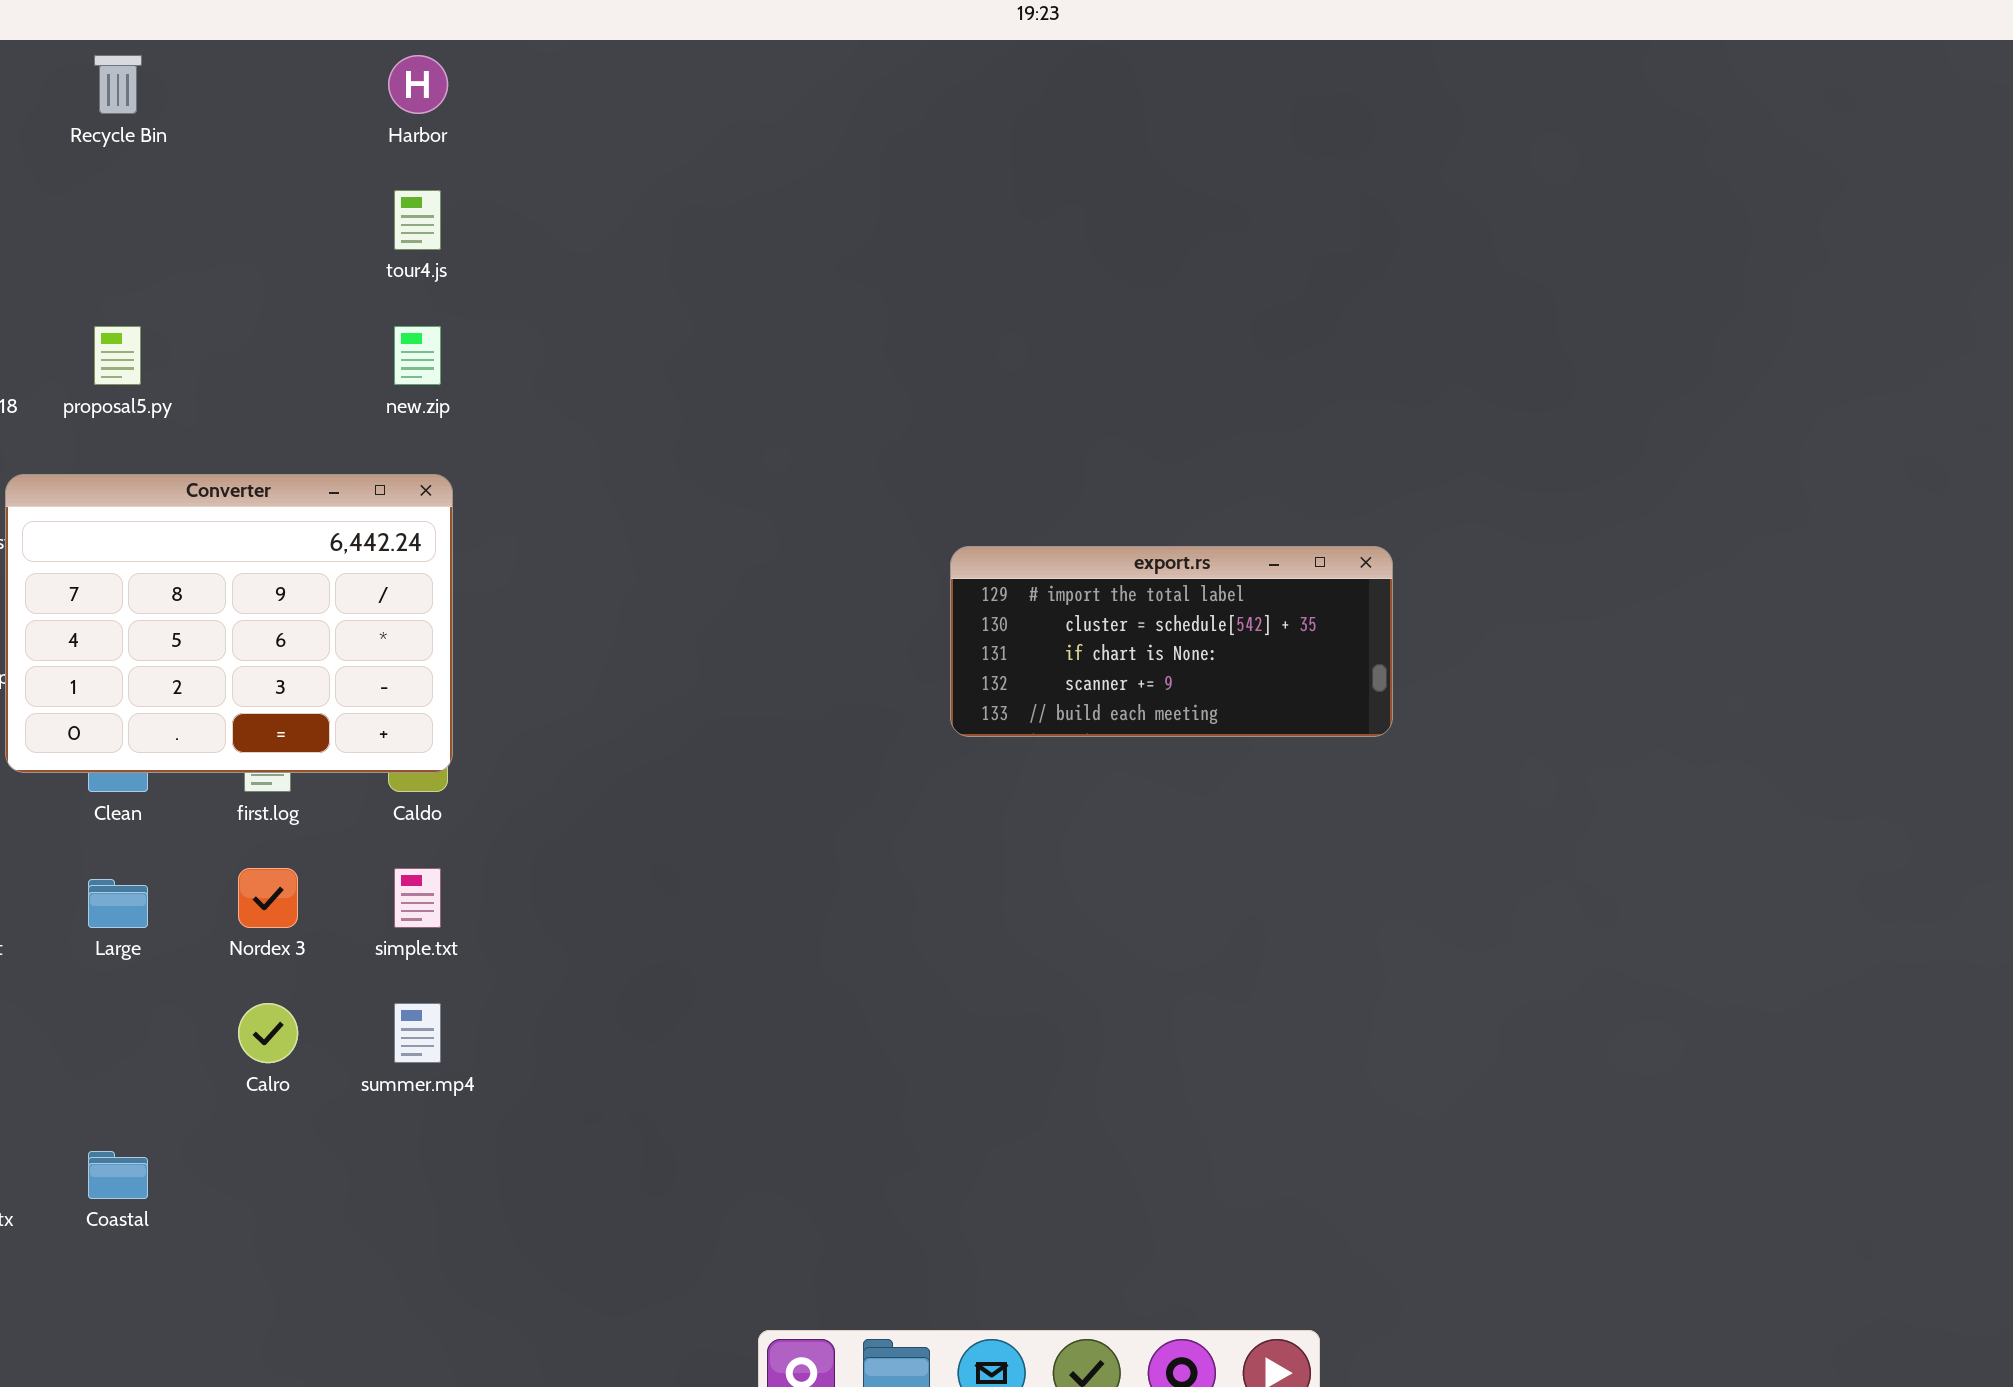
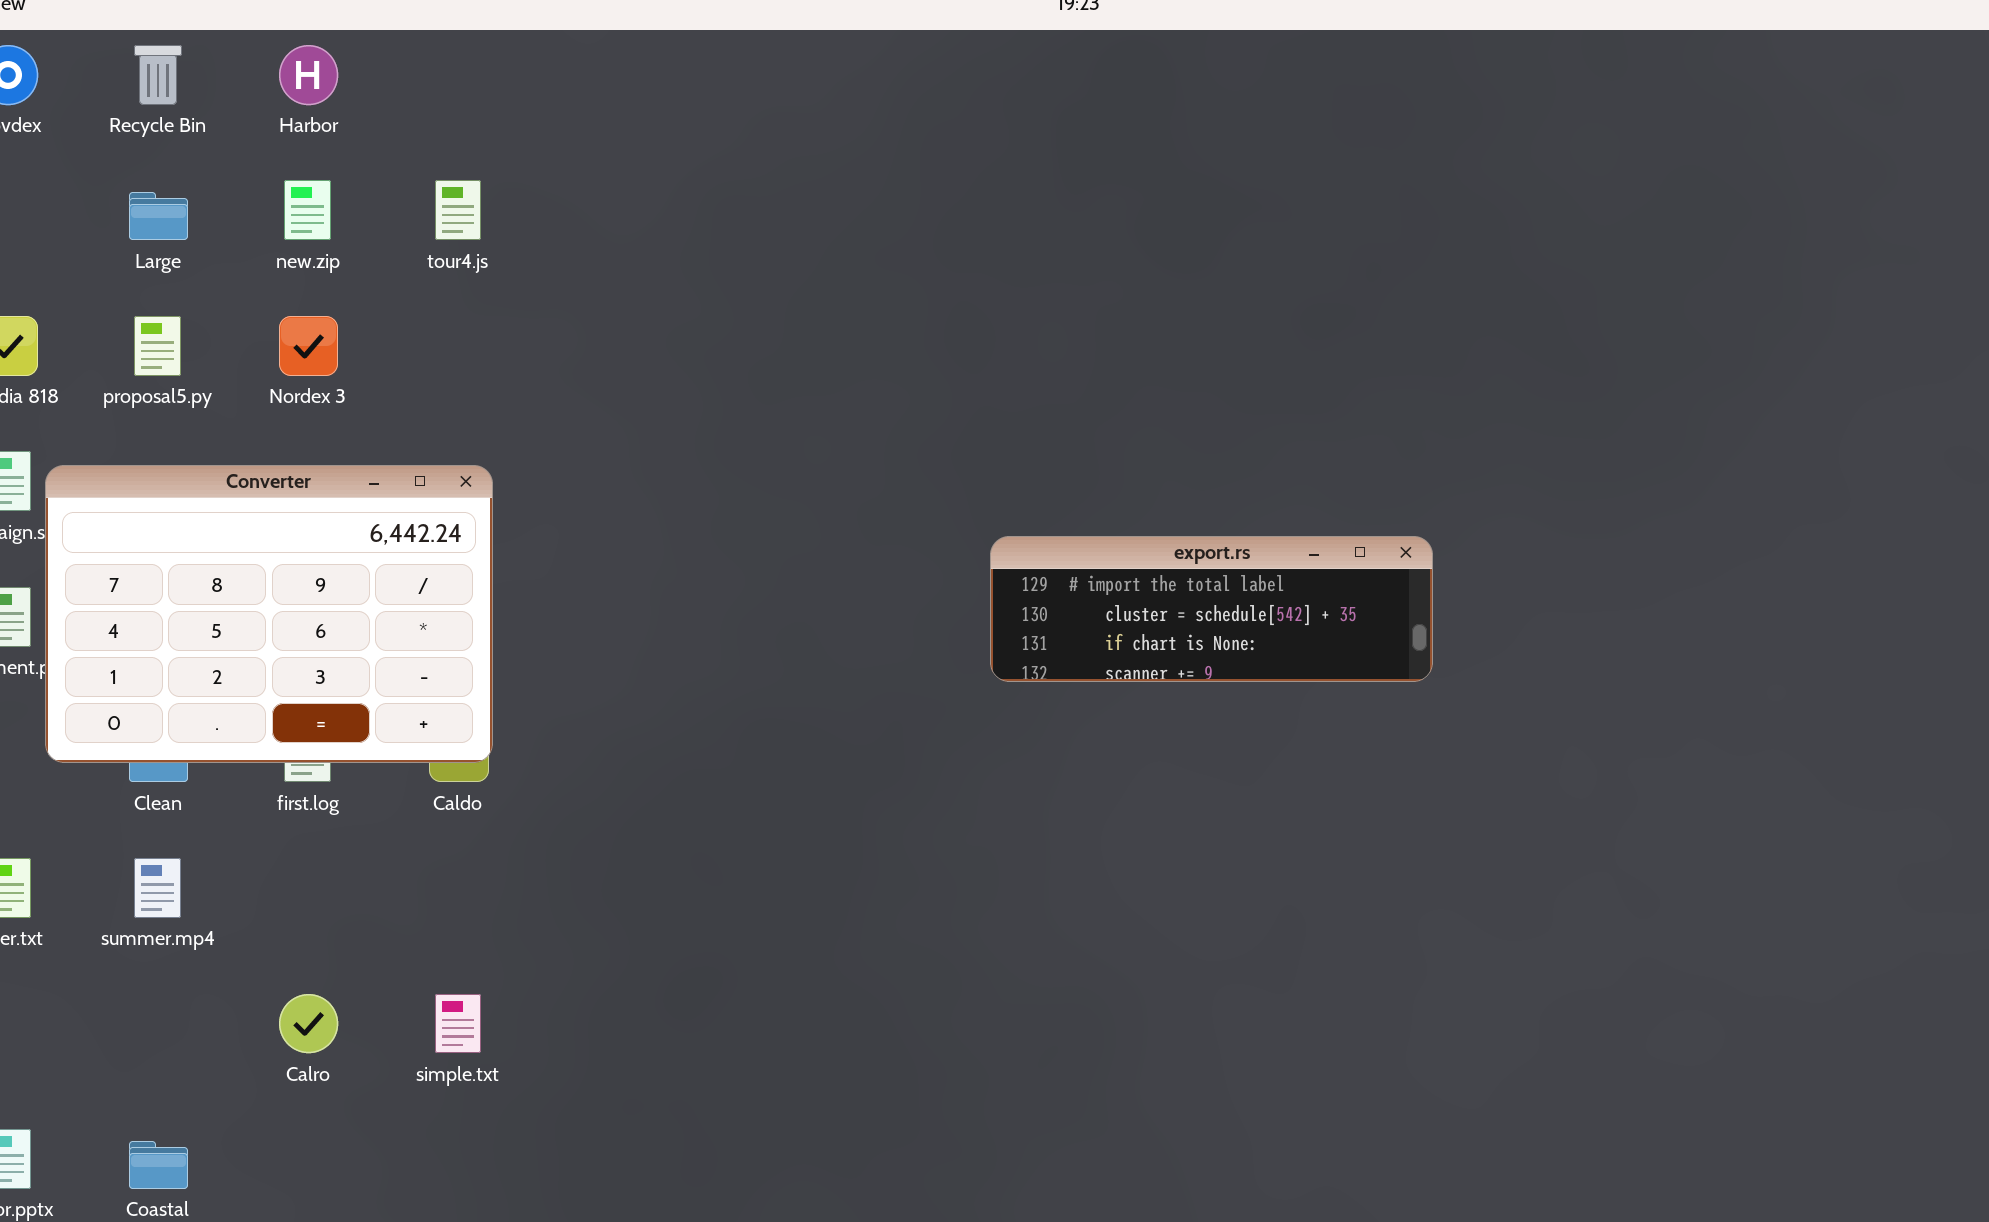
Harbor: [388,55,448,114] -> [279,45,338,105], moved
new.zip: [394,326,441,385] -> [284,180,331,240], moved
export.rs: [950,546,1393,737] -> [990,536,1433,682], resized
Nordex 3: [238,868,298,928] -> [279,316,338,376], moved
simple.txt: [394,868,441,928] -> [435,994,481,1053], moved
Large: [88,879,148,928] -> [129,192,188,240], moved
summer.mp4: [394,1003,441,1063] -> [134,858,181,918], moved

